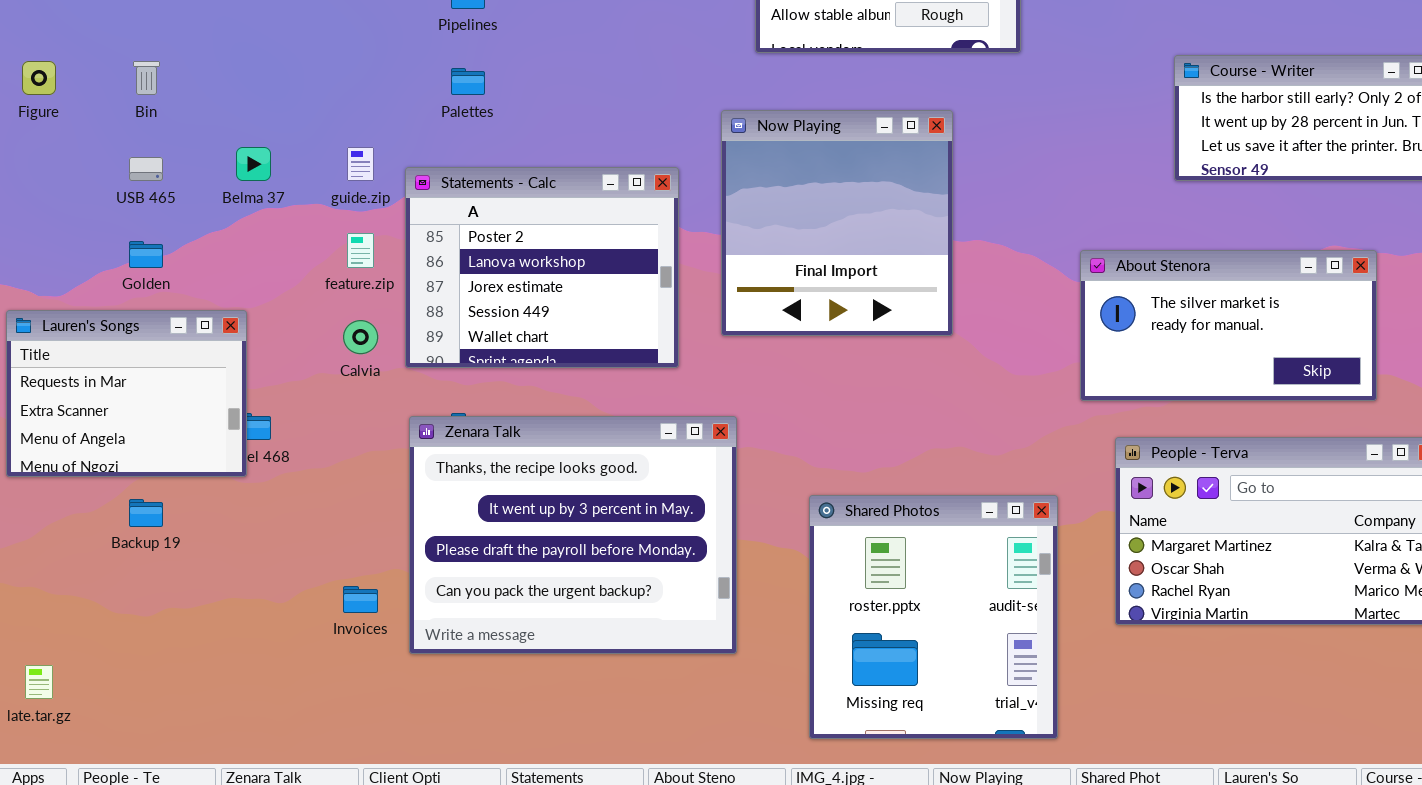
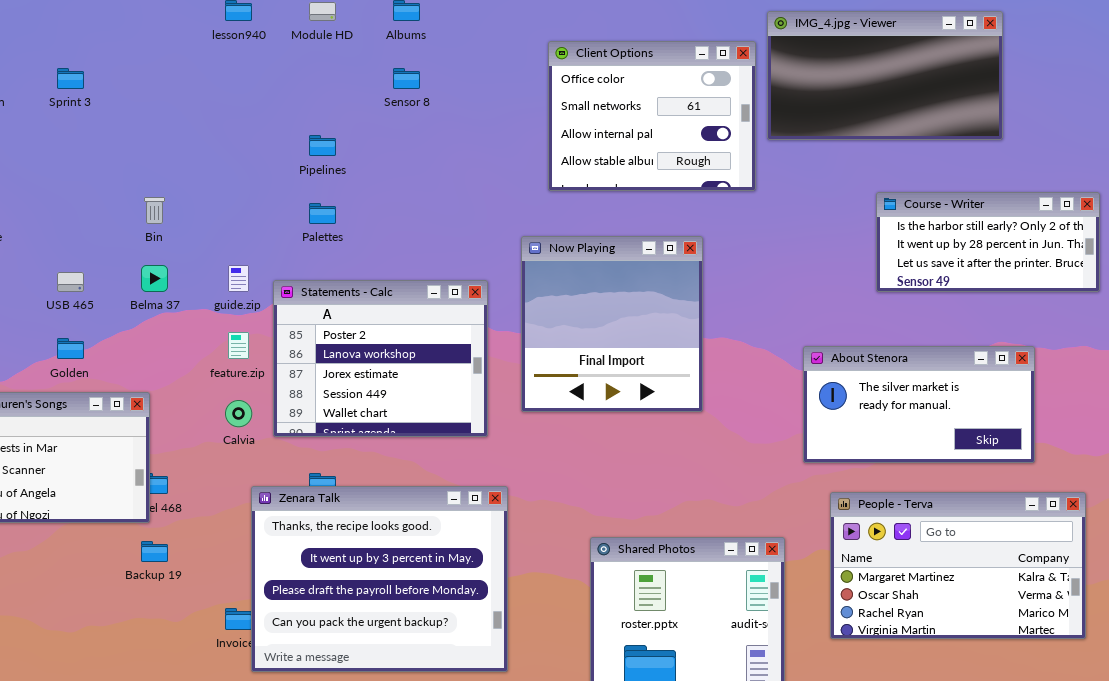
Bin: [133,61,160,95] -> [144,197,165,224], moved
Zenara Talk: [409,416,737,654] -> [251,486,508,672], moved
Backup 19: [129,499,163,527] -> [141,541,168,562], moved

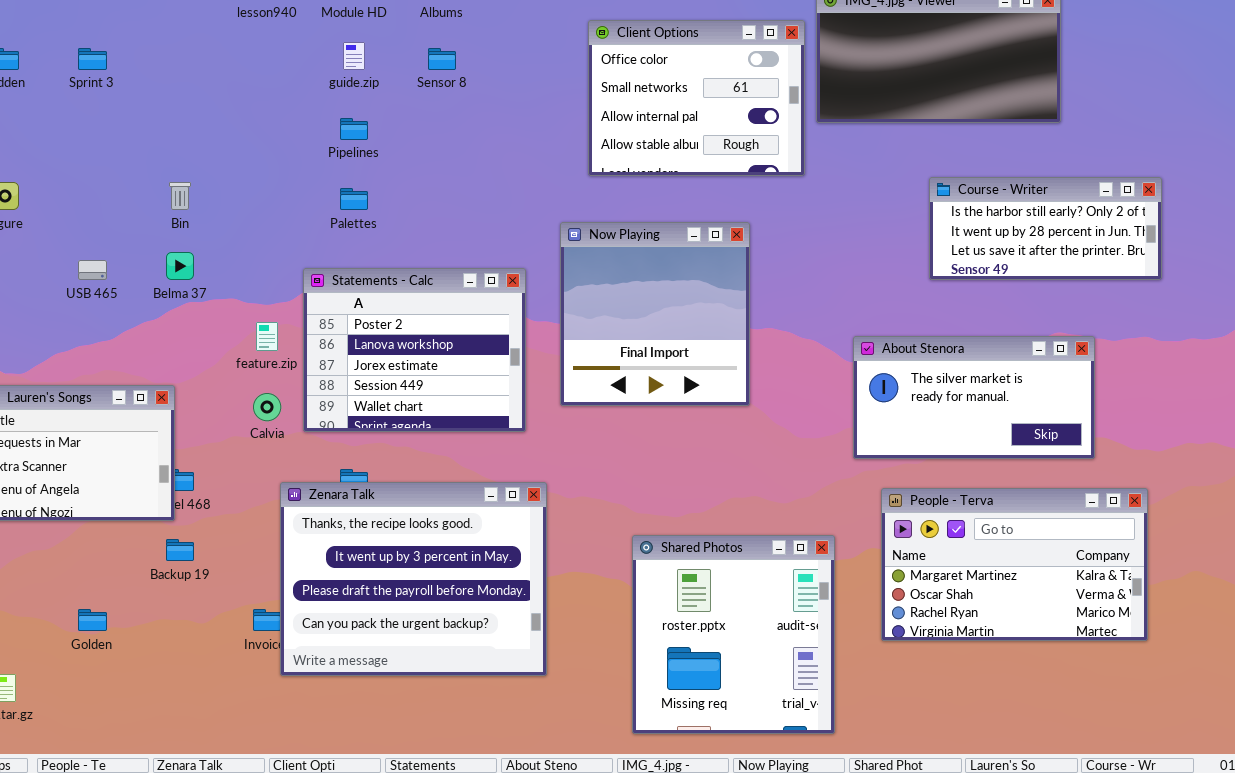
guide.zip: [228,265,249,292] -> [343,42,365,70], moved
Golden: [57,338,84,359] -> [78,609,107,631], moved

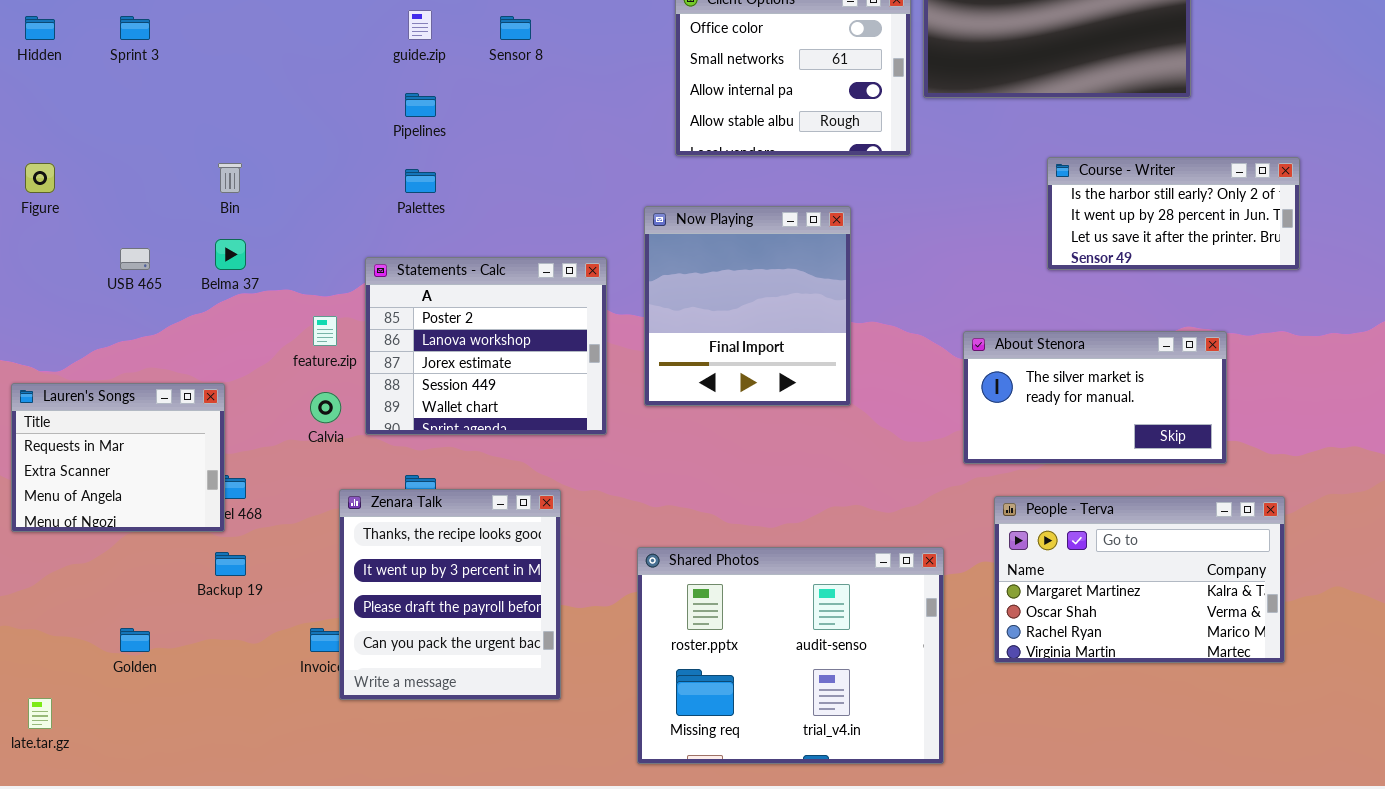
Zenara Talk: [280,482,547,676] -> [339,489,561,700], resized
Shared Photos: [632,535,835,734] -> [637,547,944,764], resized

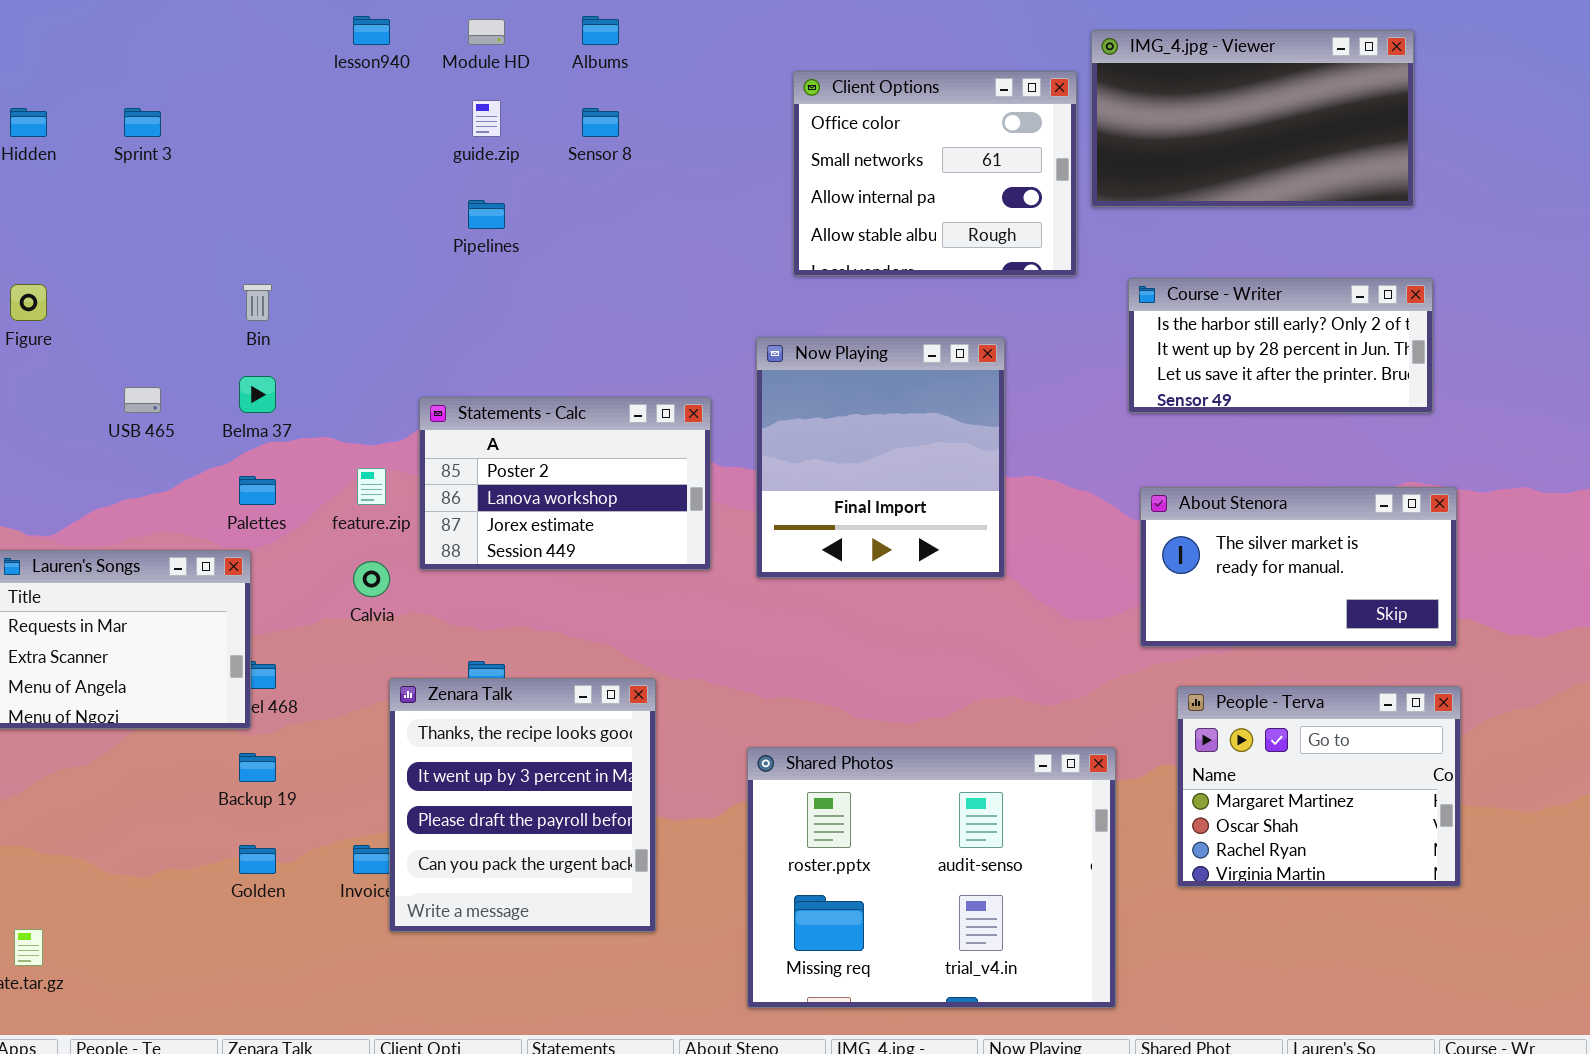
Course - Writer: [1047,157,1300,270] -> [1128,278,1433,413], moved
Palettes: [405,169,436,193] -> [239,476,276,505], moved
Statements - Calc: [365,257,607,435] -> [419,397,711,570], resized
People - Terva: [994,496,1285,663] -> [1177,686,1461,887], resized
Golden: [120,628,150,652] -> [239,845,276,874], moved

